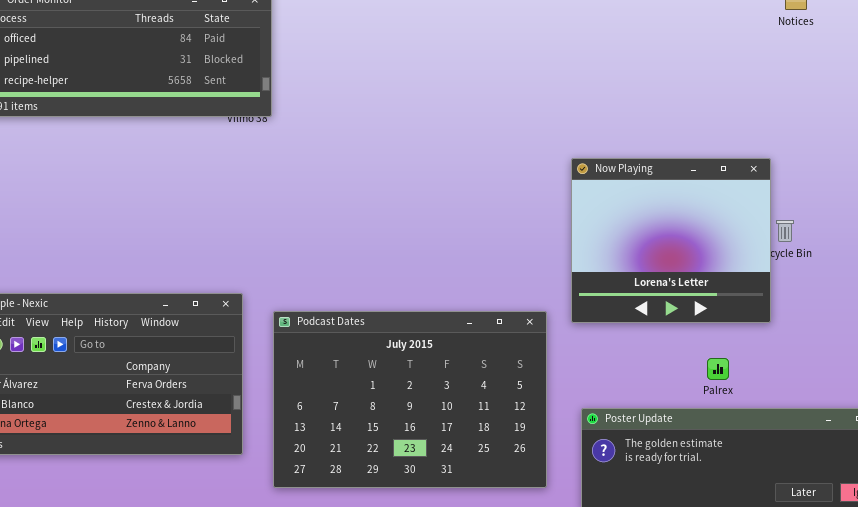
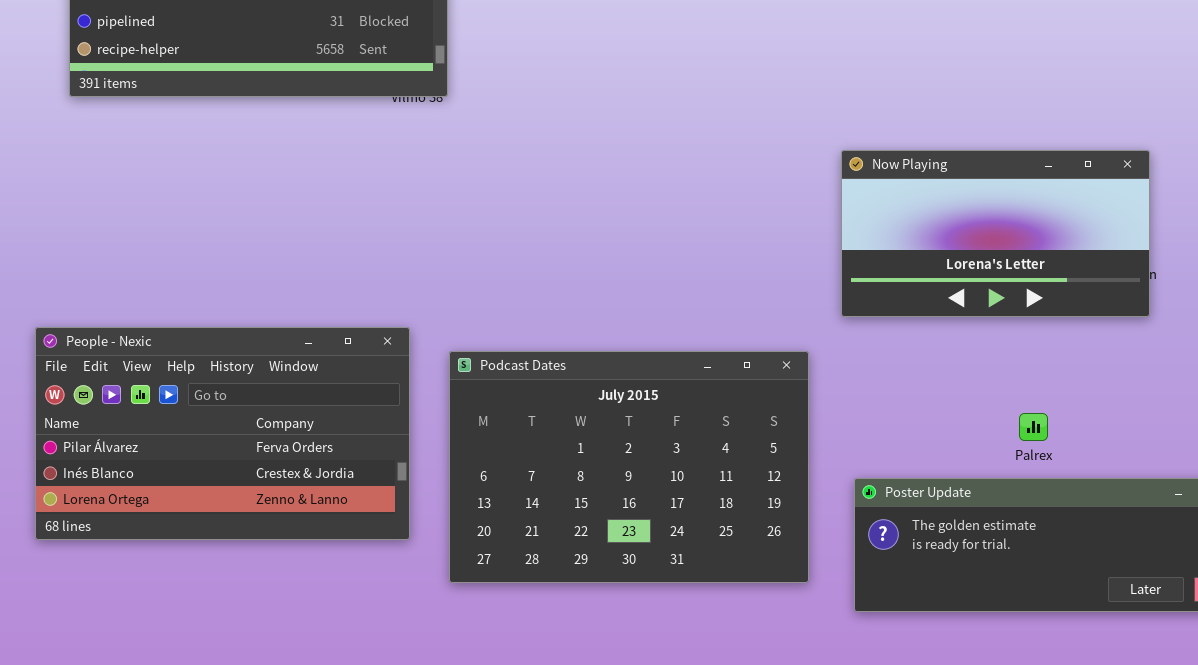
Now Playing: [571,158,771,323] -> [841,150,1150,317], resized

